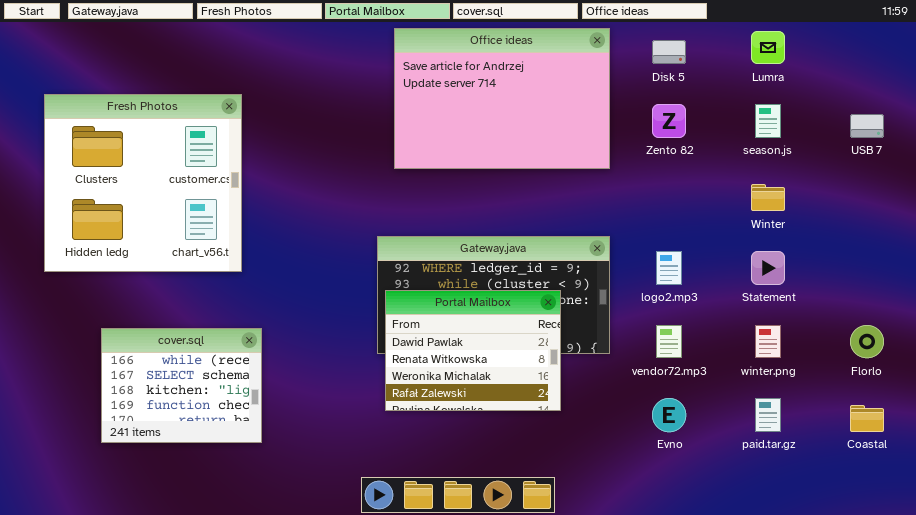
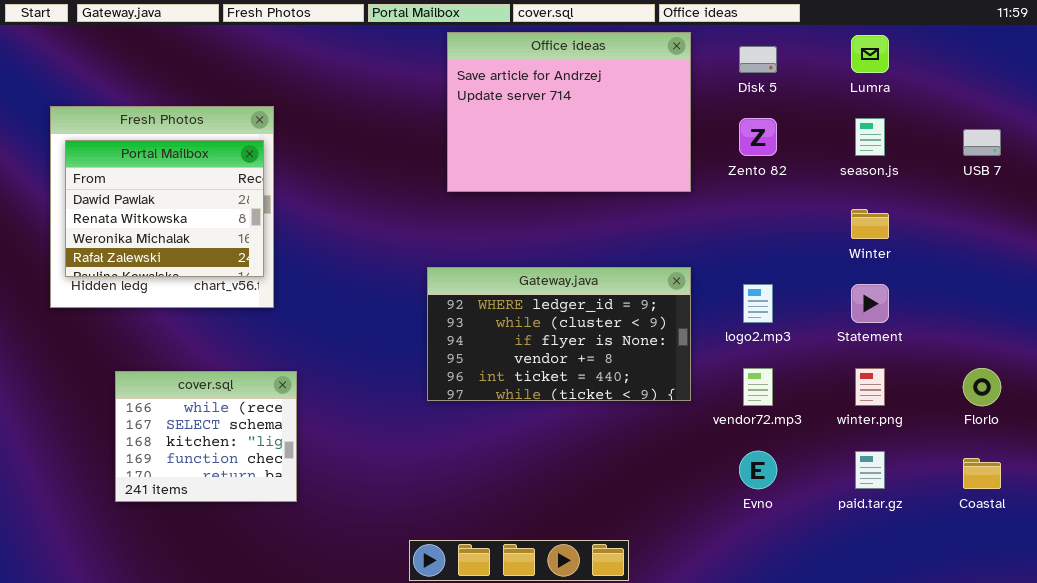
Portal Mailbox: [385,290,561,411] -> [65,140,264,277], moved

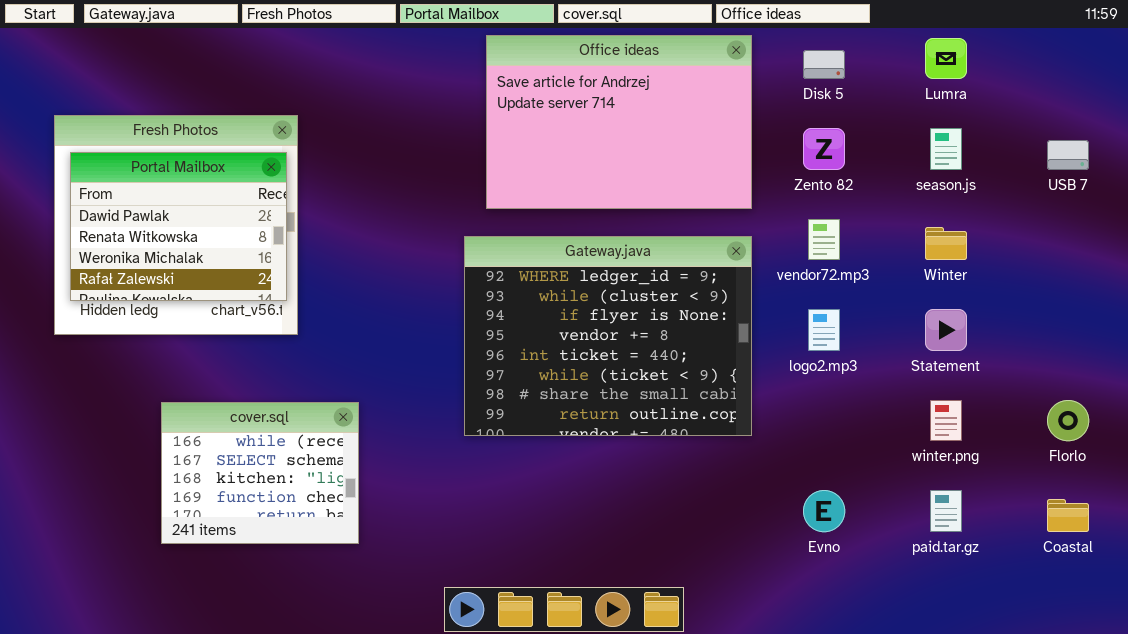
Gateway.java: [427,267,691,401] -> [464,236,752,436], resized
vendor72.mp3: [743,368,773,406] -> [808,219,840,260], moved
cover.sql: [115,371,297,502] -> [161,402,359,544], moved

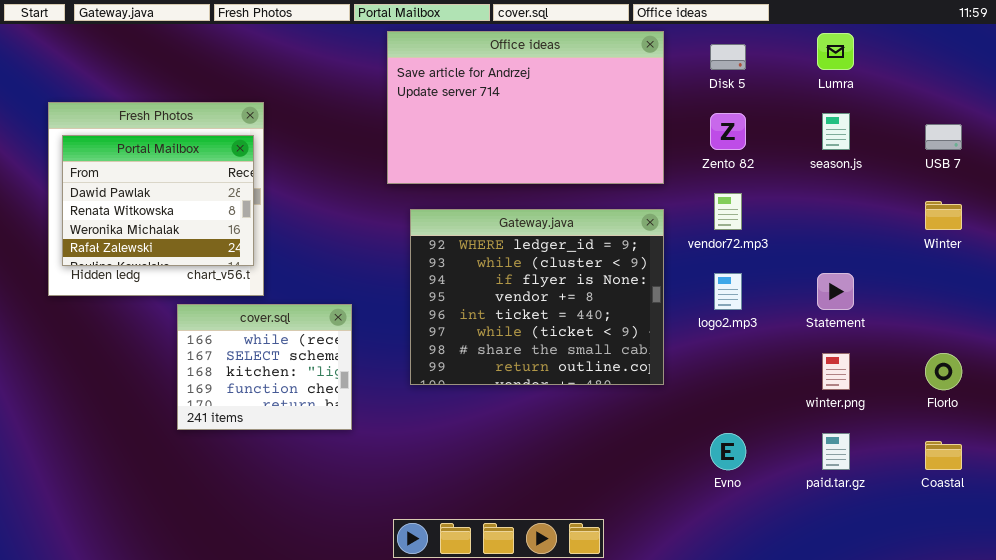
Office ideas: [486,35,752,209] -> [387,31,664,184], resized
Winter: [925,227,967,260] -> [925,201,962,230], moved
cover.sql: [161,402,359,544] -> [177,304,352,430], moved

